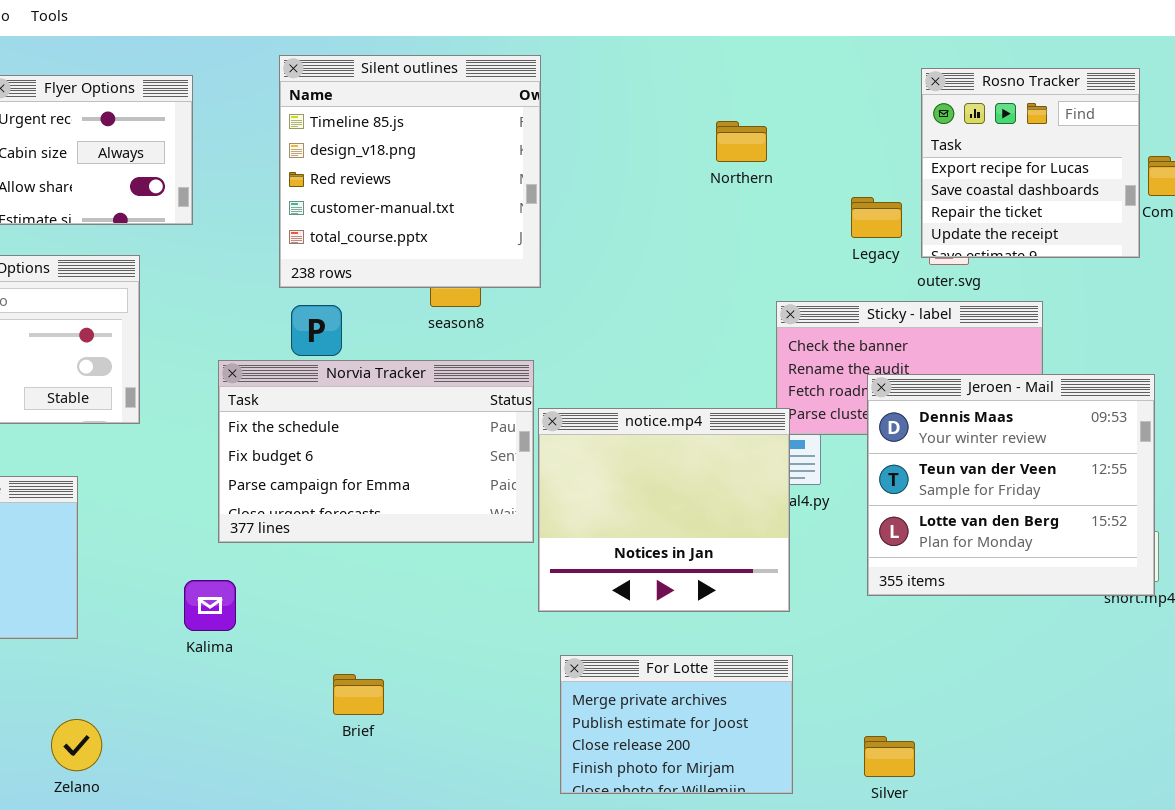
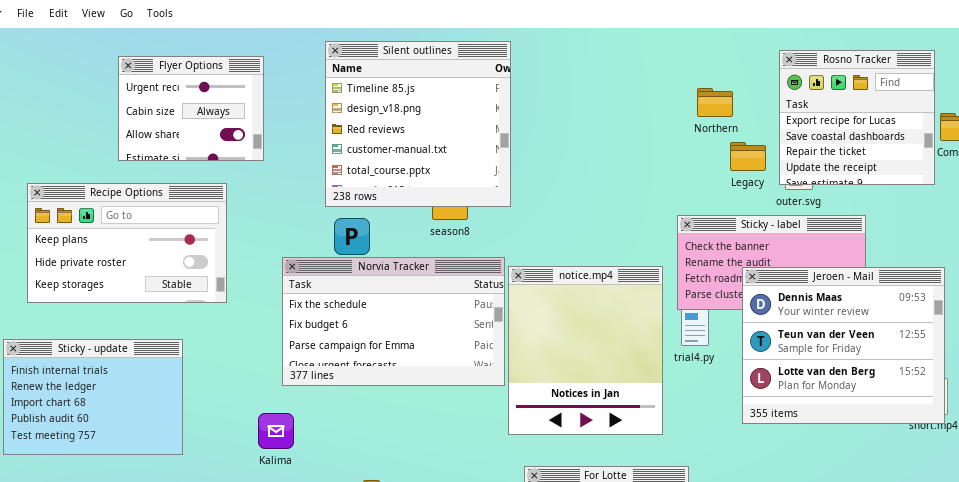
Northern: [716,121,767,162] -> [697,88,733,117], moved
notice.mp4: [538,408,790,612] -> [508,266,663,435], resized

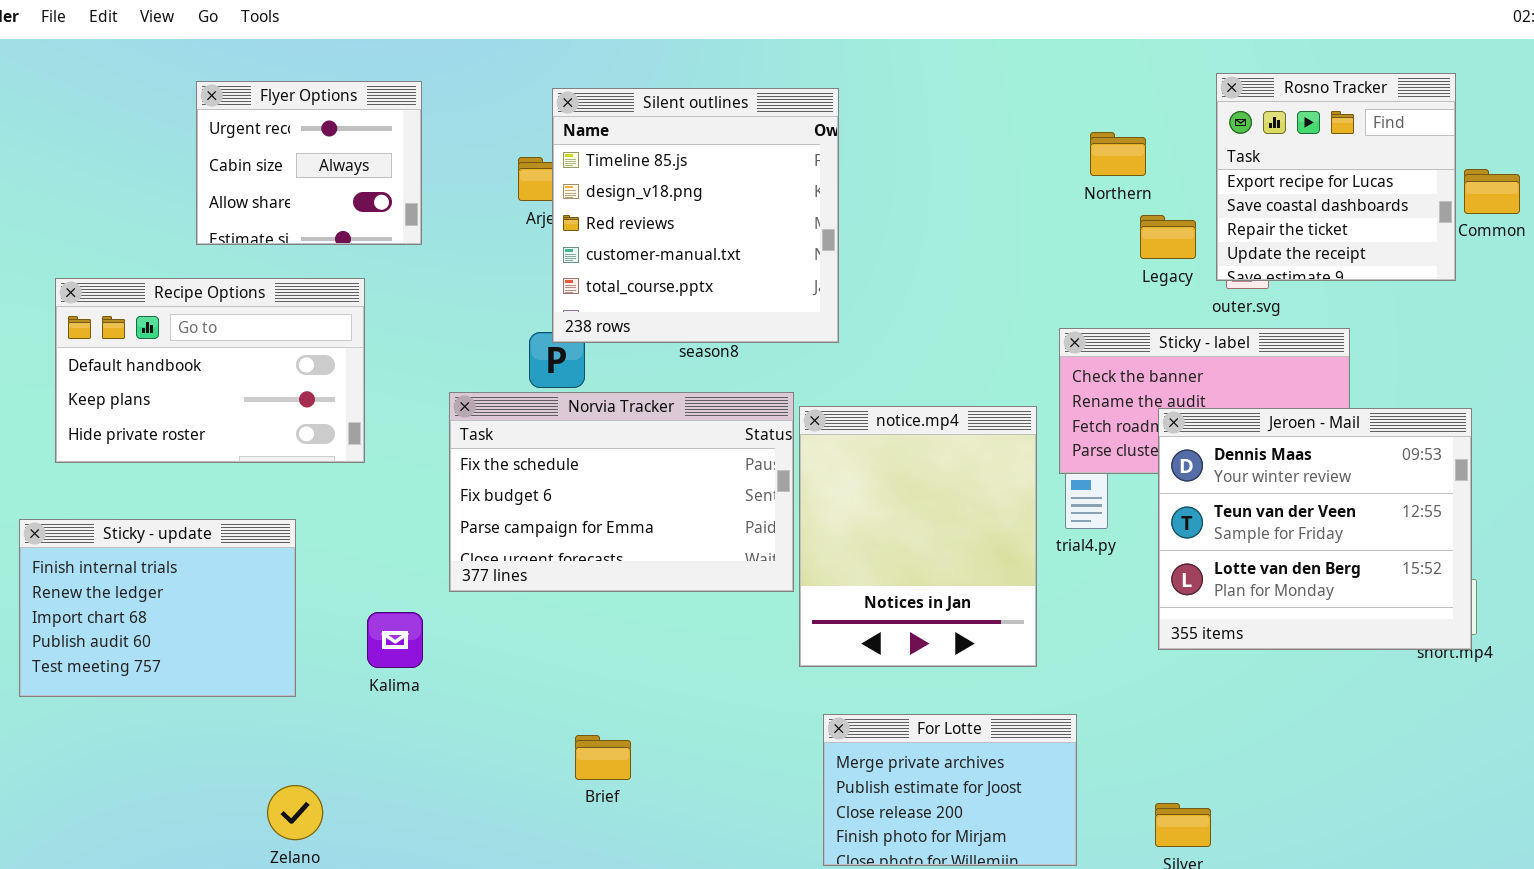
Silent outlines: [325,41,511,207] -> [552,88,839,343], moved
Recipe Options: [27,183,227,303] -> [55,278,365,463], scrolled up 1 row
Kalima: [258,413,294,449] -> [367,612,423,668], moved

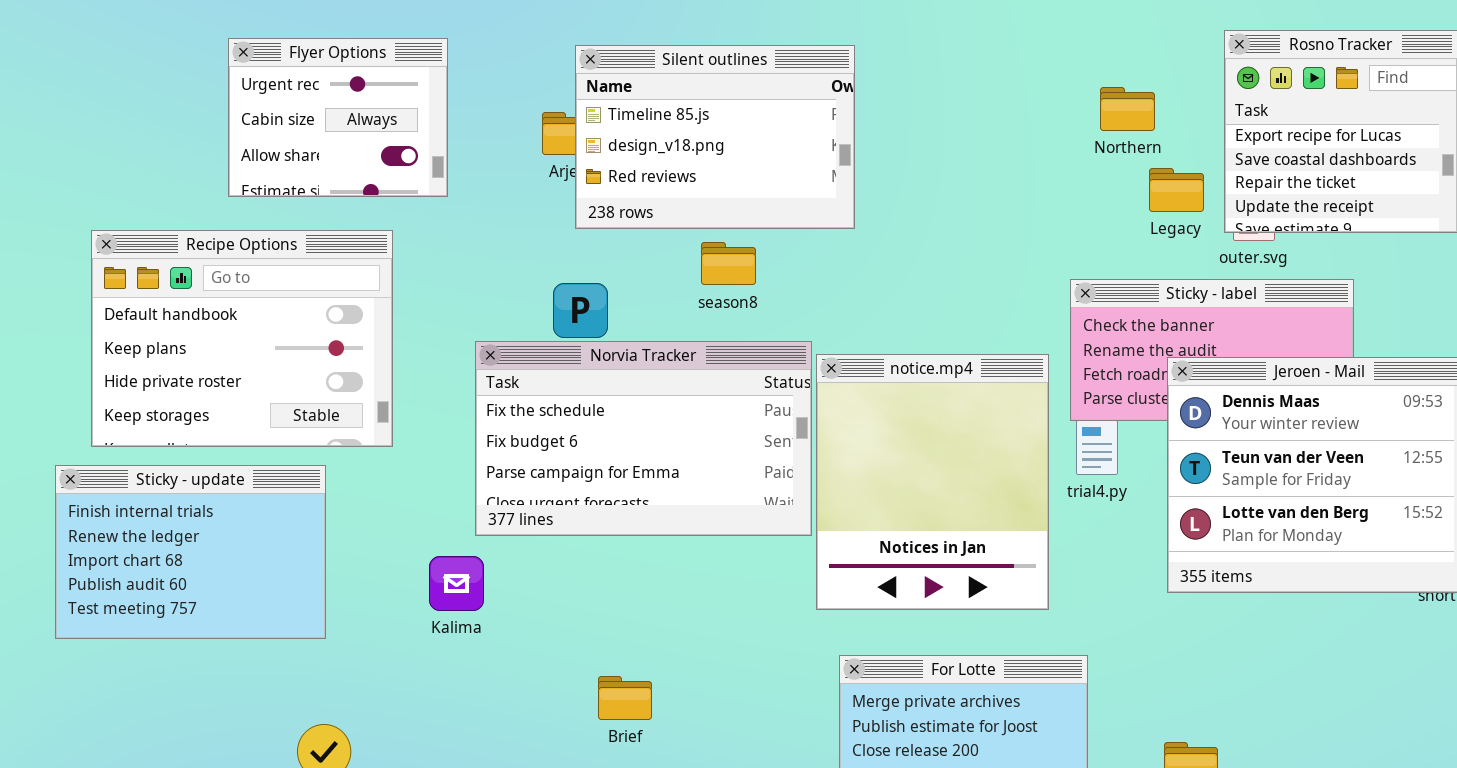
Silent outlines: [552,88,839,343] -> [575,45,855,229], resized
Recipe Options: [55,278,365,463] -> [91,230,393,447], resized
Kalima: [367,612,423,668] -> [429,556,484,611], moved

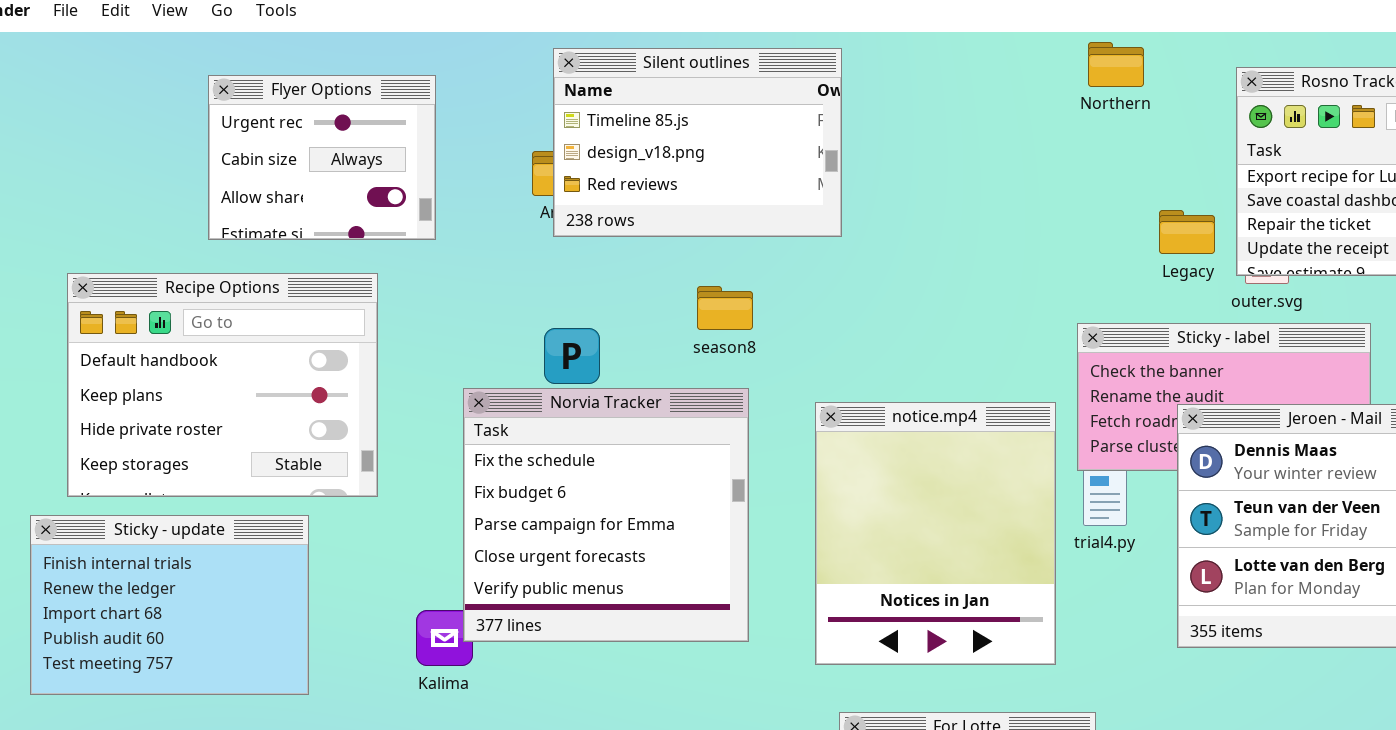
Silent outlines: [575,45,855,229] -> [553,48,842,237], moved
Northern: [1100,87,1155,131] -> [1088,42,1144,87], moved
Norvia Tracker: [475,341,812,536] -> [463,388,749,642], resized

